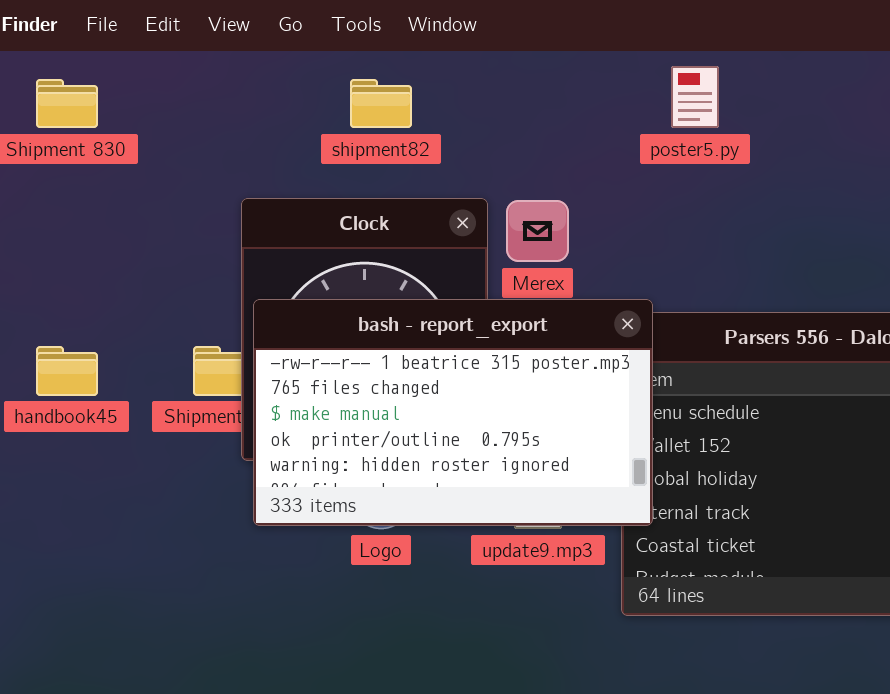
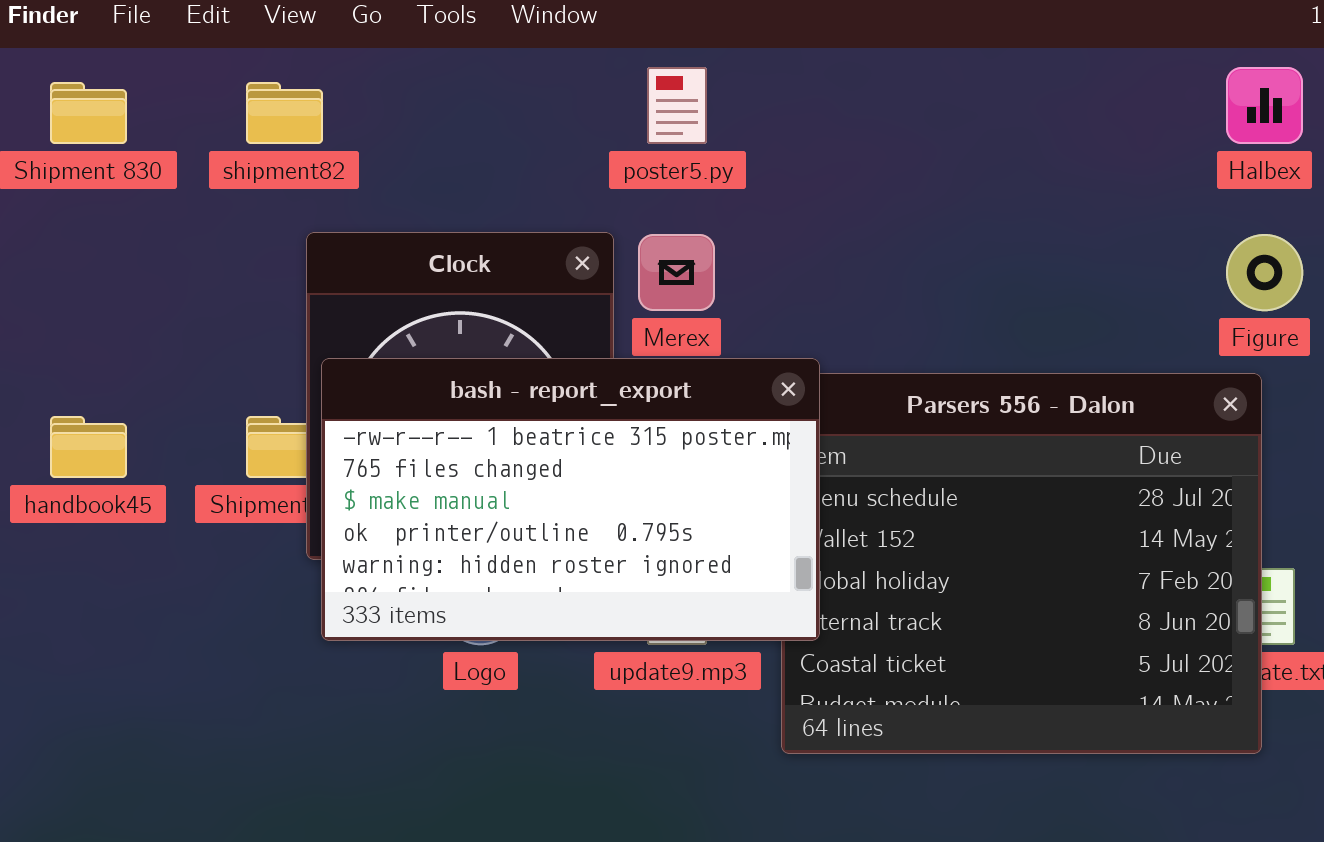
poster5.py: [671,66,719,128] -> [647,67,707,144], moved
shipment82: [350,79,412,128] -> [246,82,323,144], moved

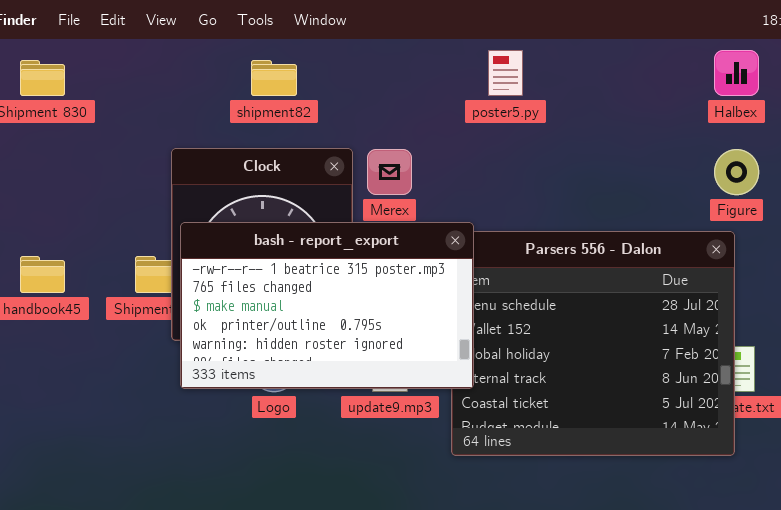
poster5.py: [647,67,707,144] -> [488,50,523,96], moved
shipment82: [246,82,323,144] -> [251,60,297,96], moved

